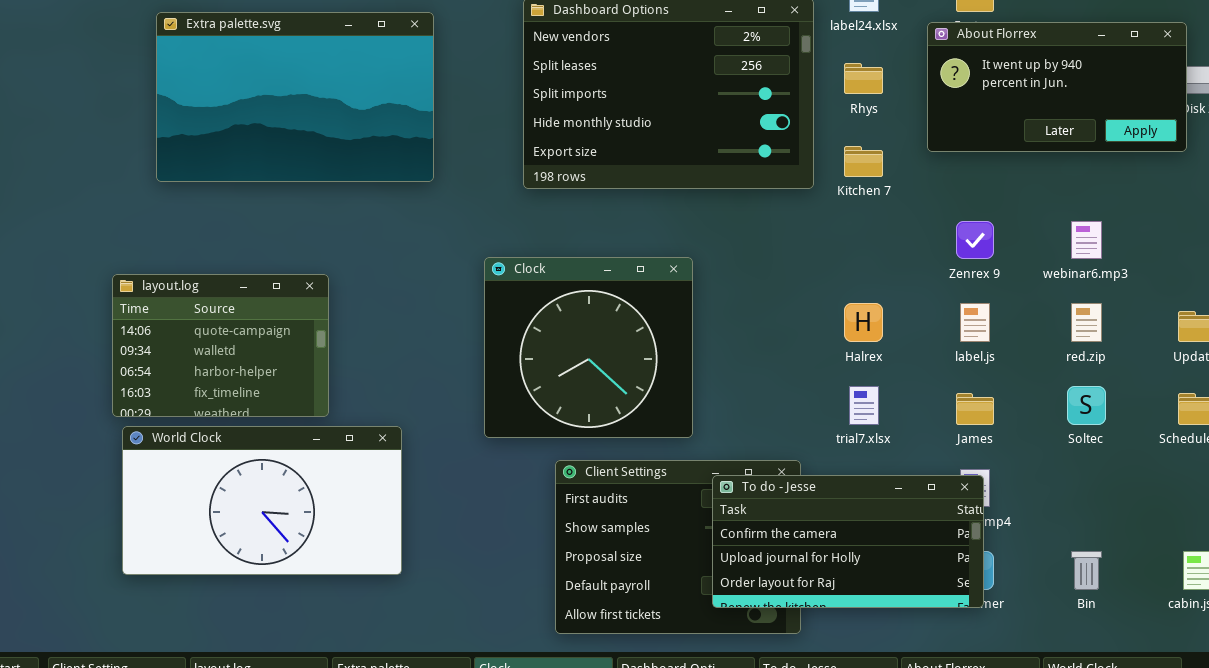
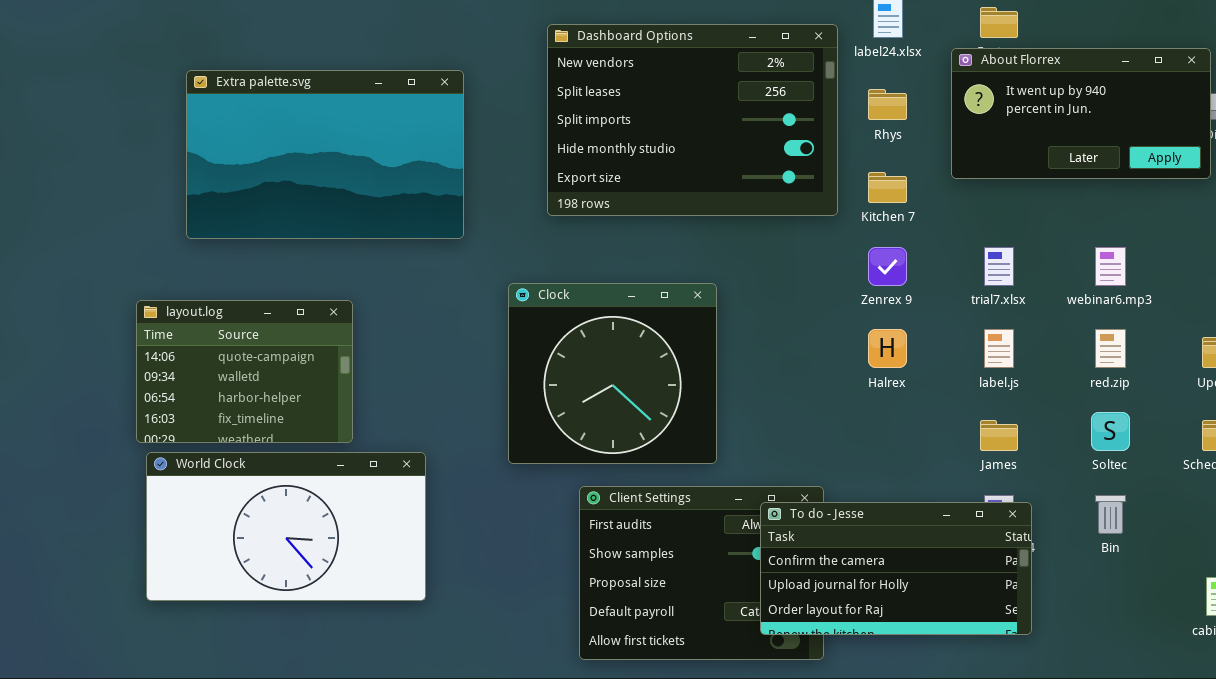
Extra palette.svg: [156,12,434,182] -> [186,70,464,239], moved
Zenrex 9: [956,221,994,259] -> [868,247,907,286], moved
trial7.xlsx: [849,386,879,425] -> [984,247,1014,286], moved
To do - Jesse: [712,475,984,608] -> [760,502,1032,635], moved
Bin: [1071,551,1102,590] -> [1095,495,1126,534], moved

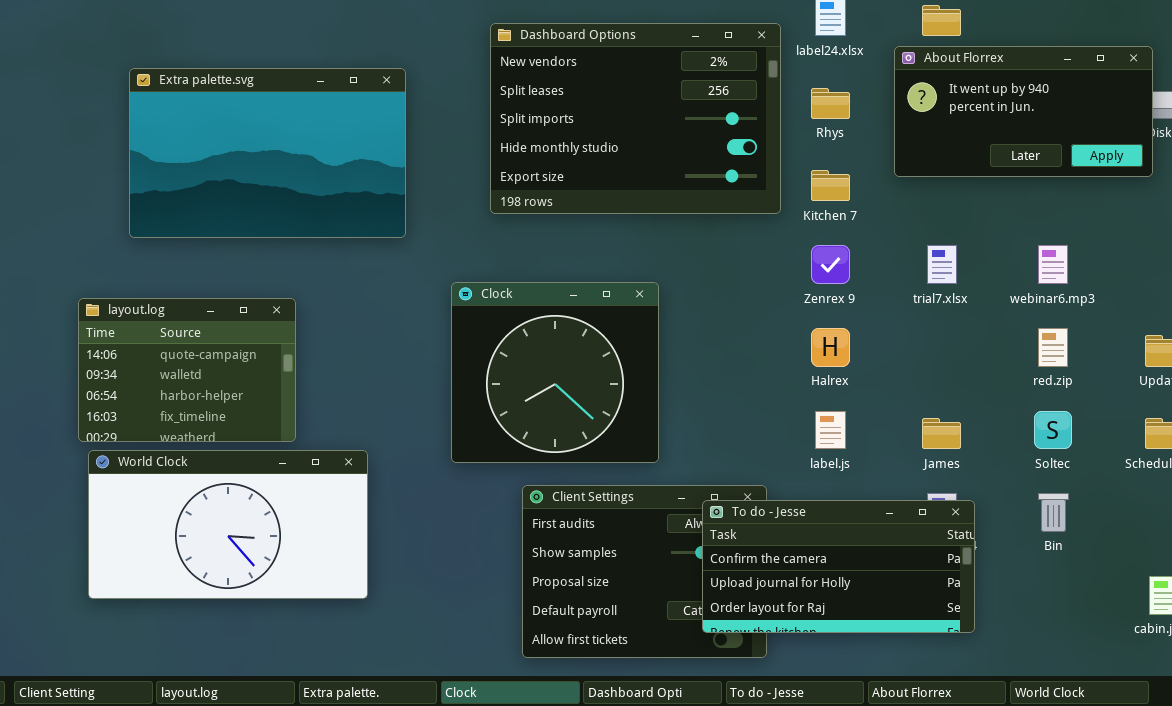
label.js: [984,329,1014,368] -> [815,411,846,449], moved

